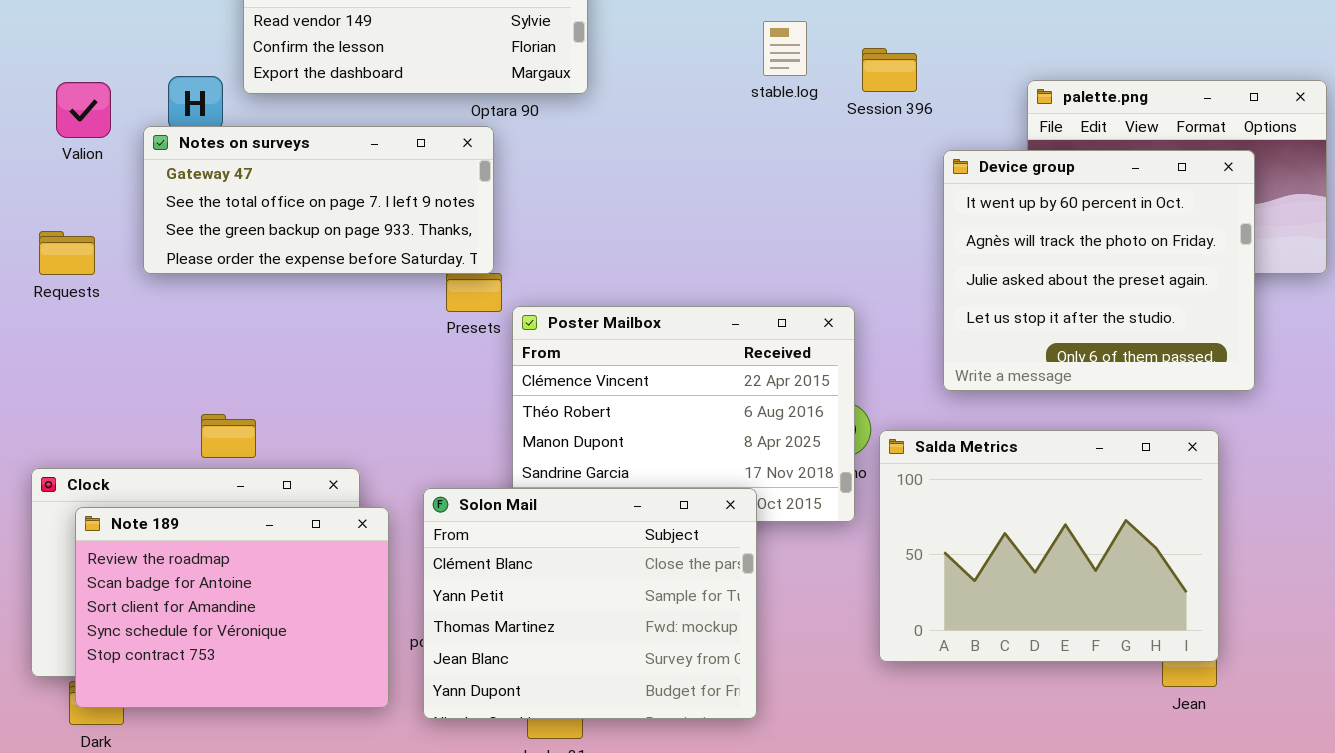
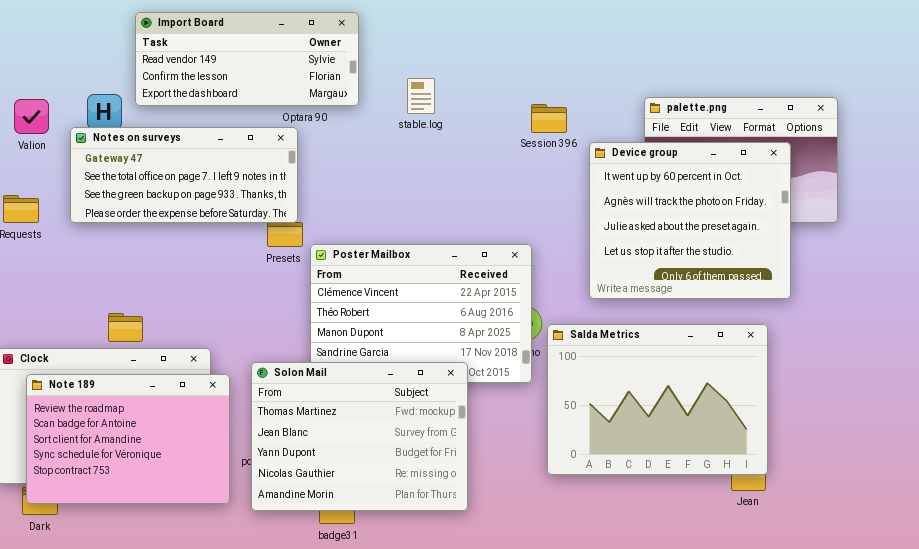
stable.log: [763,21,807,76] -> [407,78,435,114], moved
Session 396: [862,48,917,92] -> [531,104,567,133], moved
Solon Mail: [423,488,757,719] -> [251,362,468,511], scrolled down 2 rows

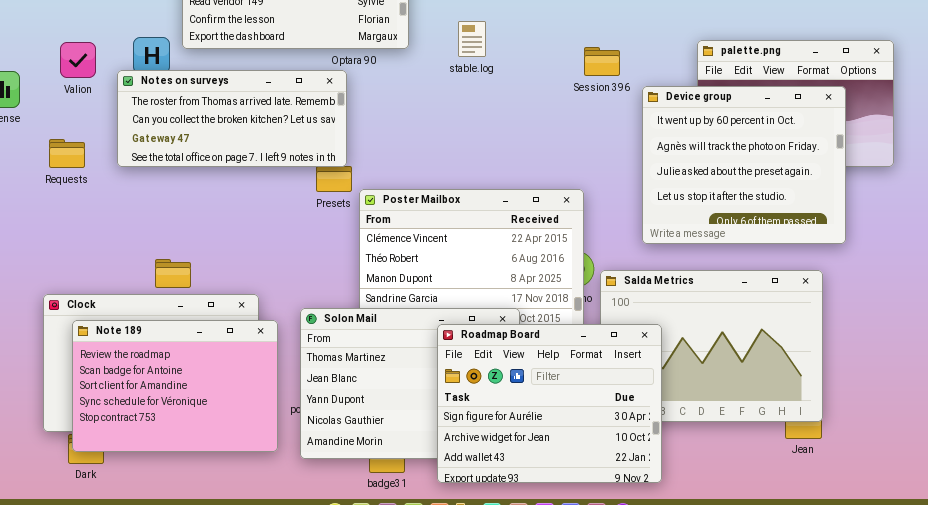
Notes on surveys: [70,127,298,223] -> [117,70,347,167], scrolled up 2 rows
Roadmap Board: none -> [437,324,662,483], opened

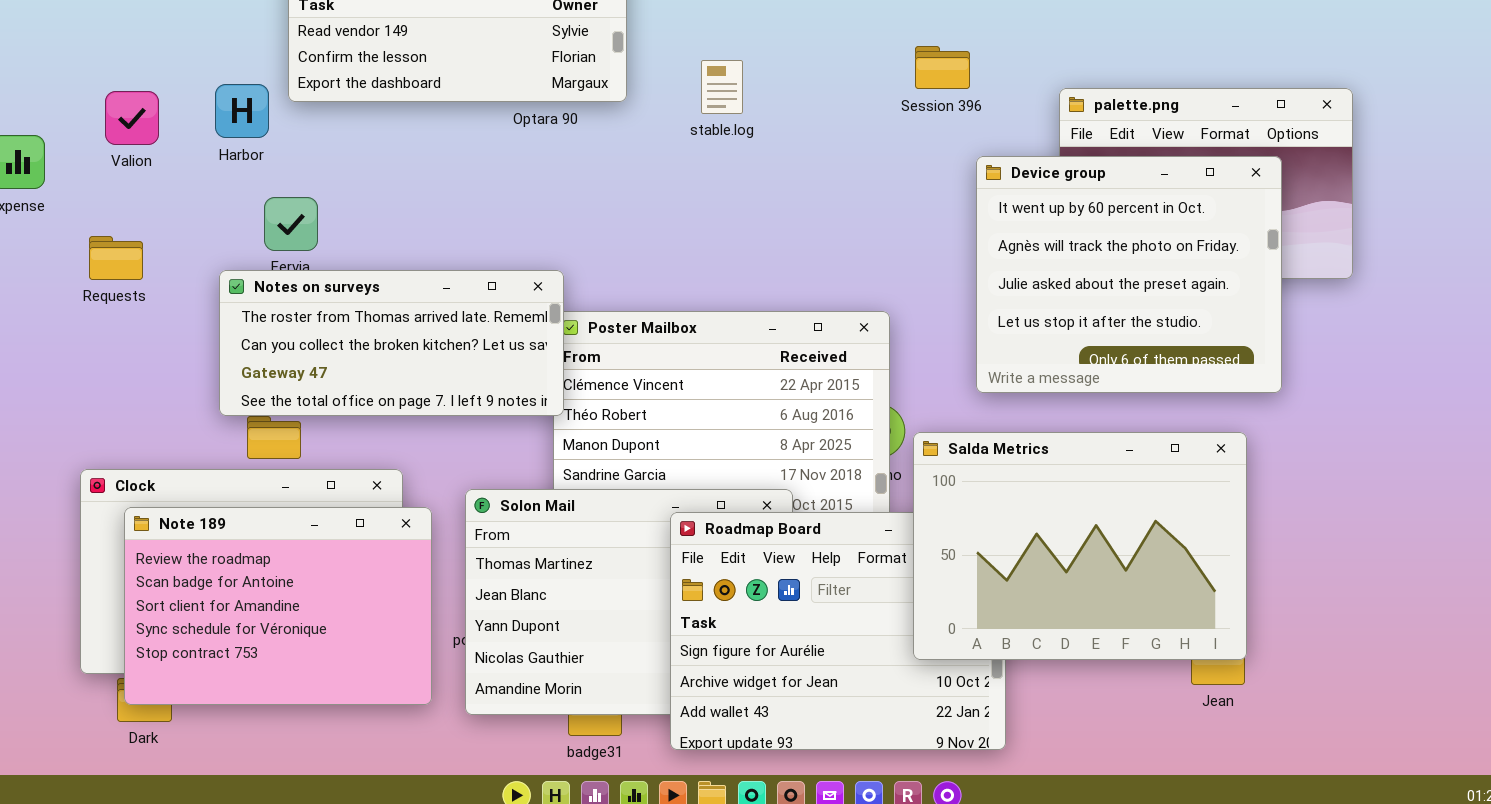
Session 396: [584,47,620,76] -> [915,46,970,89], moved
Notes on surveys: [117,70,347,167] -> [219,270,564,416], moved
Salda Metrics: [600,270,823,422] -> [913,432,1247,660], raised

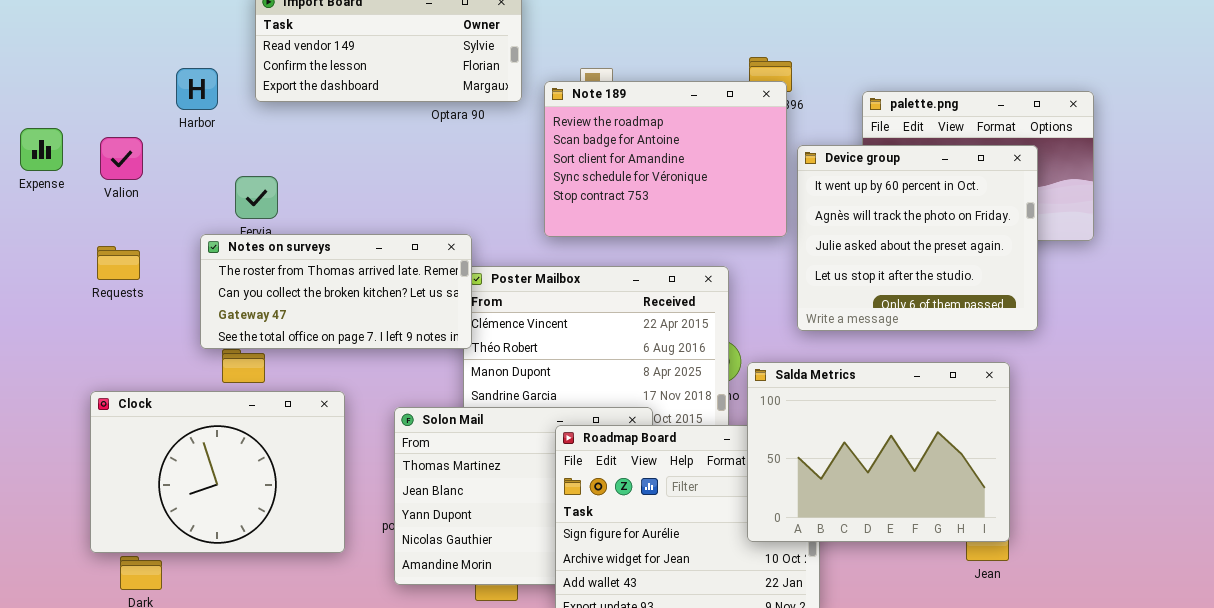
Harbor: [215,84,269,138] -> [176,68,218,110], moved
Valion: [105,91,159,145] -> [100,137,143,180], moved
Requests: [89,236,143,280] -> [97,246,140,280], moved
Note 189: [124,507,432,705] -> [544,81,787,237], moved

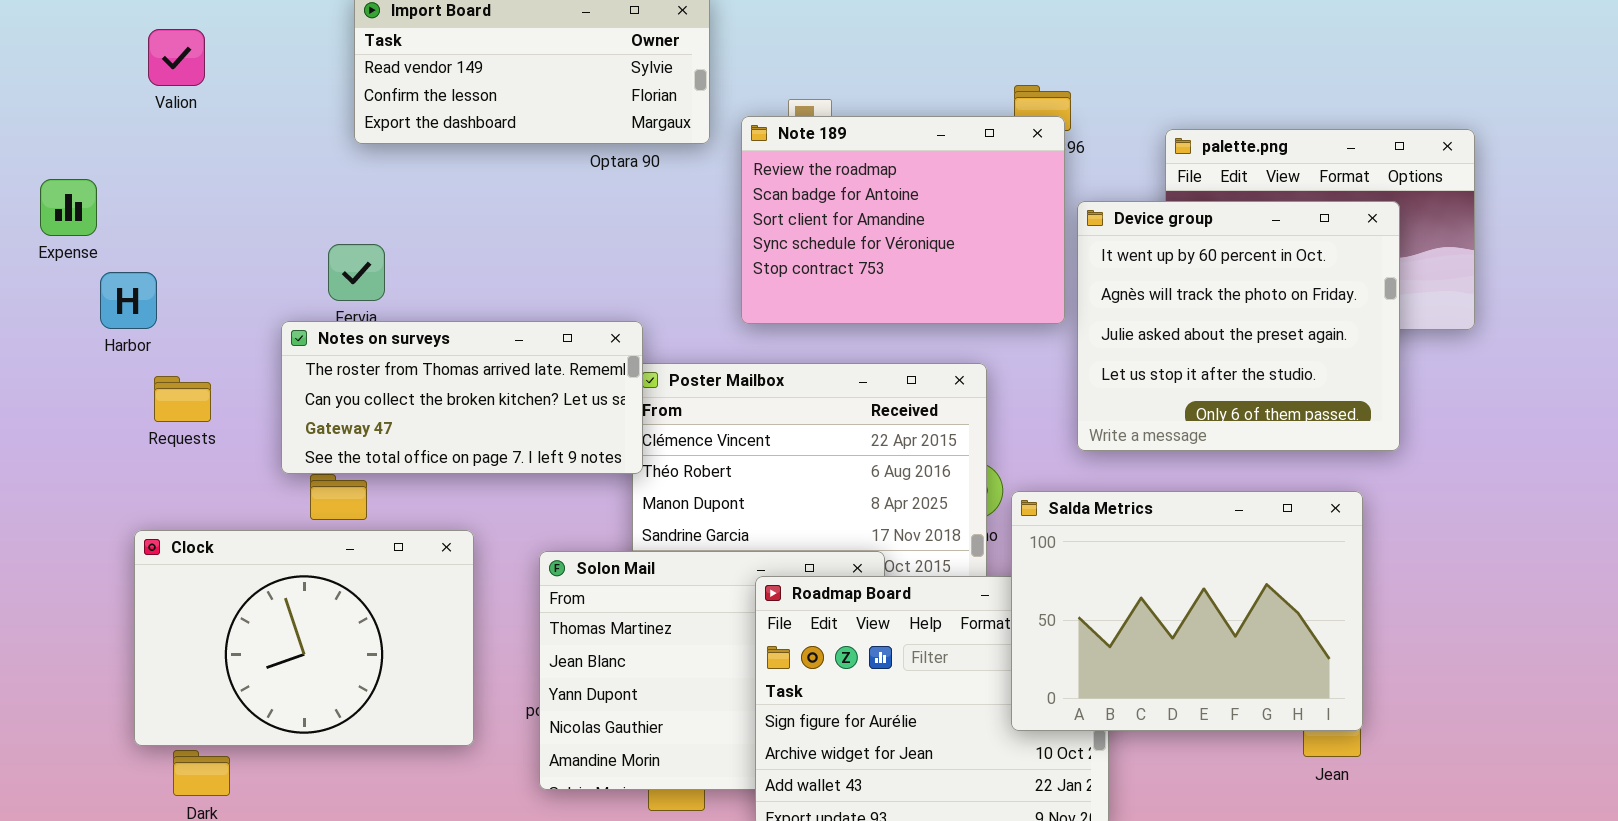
Harbor: [176,68,218,110] -> [100,272,157,329], moved
Valion: [100,137,143,180] -> [148,29,205,86], moved
Requests: [97,246,140,280] -> [154,376,211,422], moved

